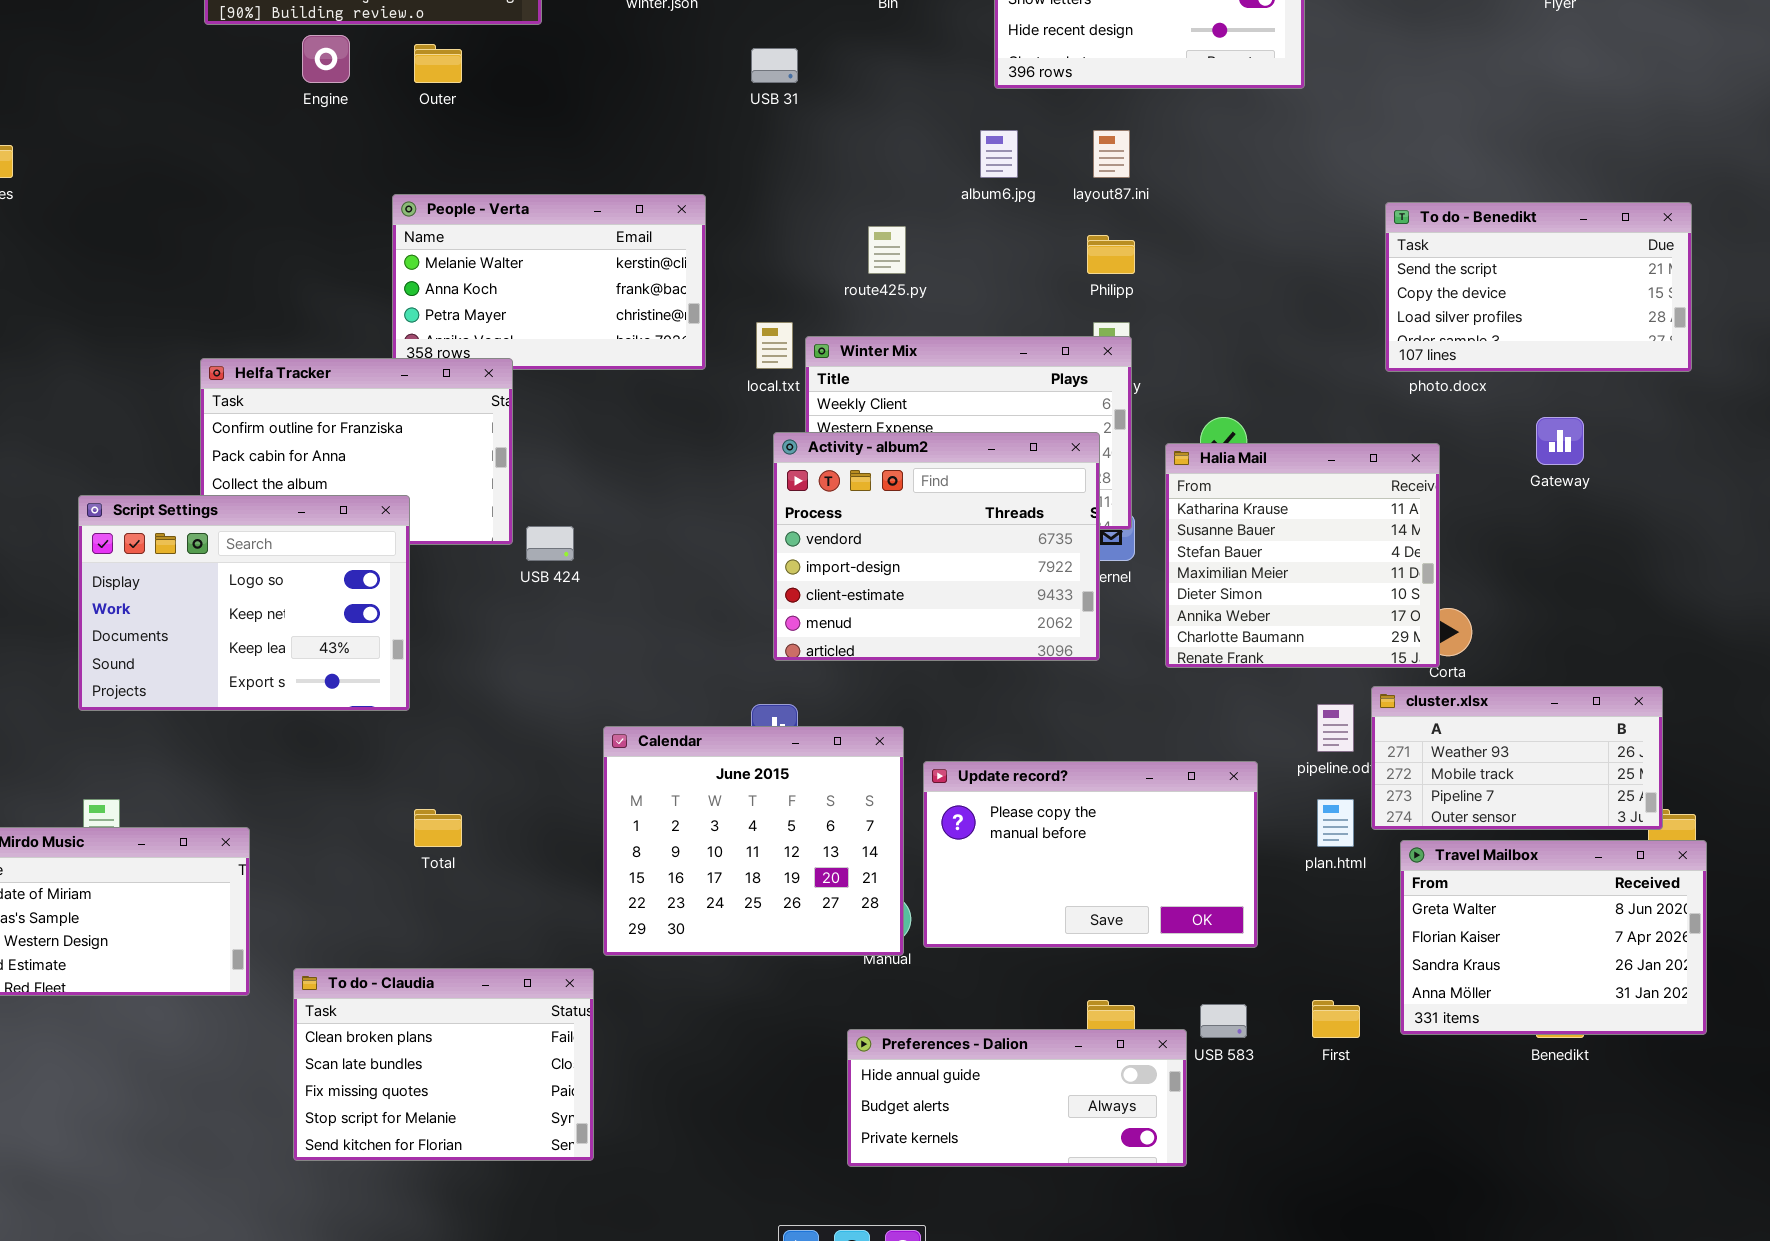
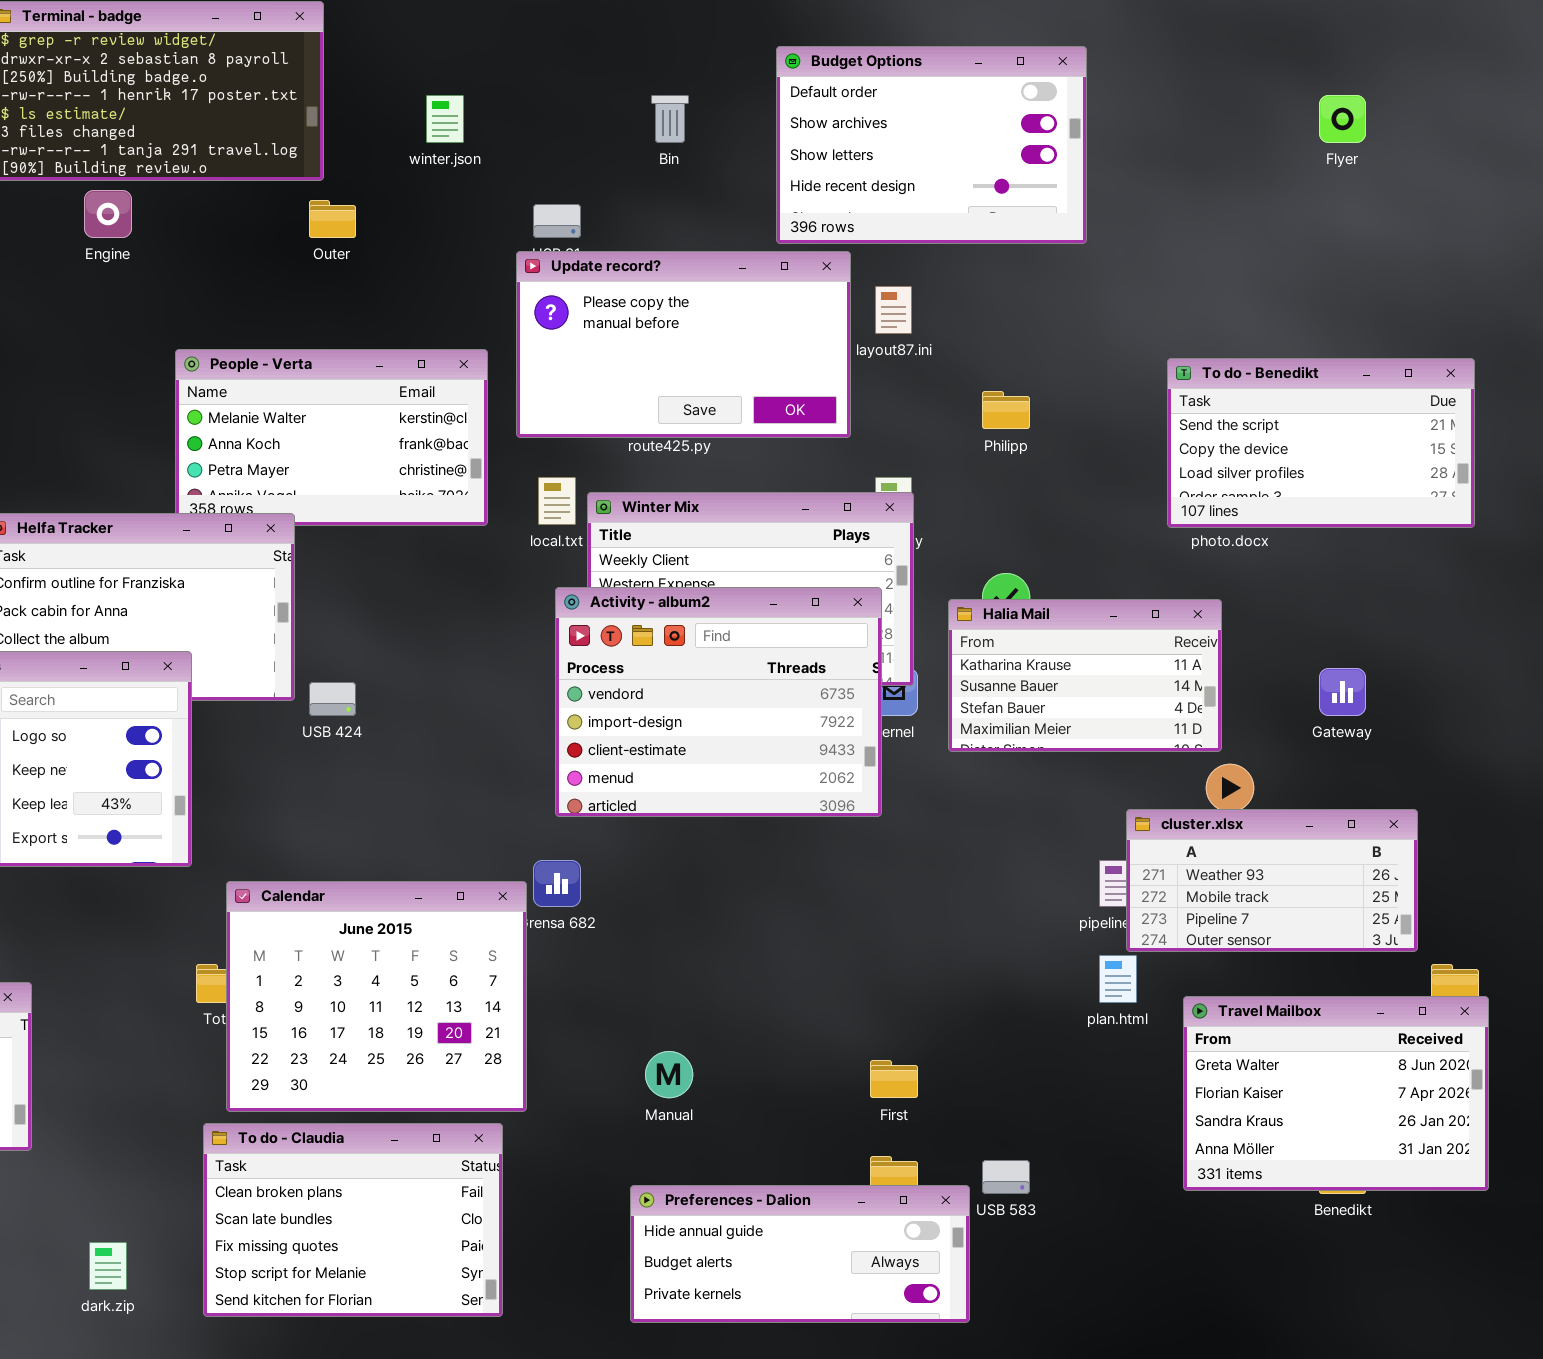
Outer: [414,44,462,83] -> [309,200,356,238], moved
Philipp: [1087,235,1135,274] -> [982,391,1030,429], moved
Gateway: [1536,417,1584,465] -> [1319,668,1366,716], moved
Halia Mail: [1165,443,1440,668] -> [948,599,1222,752], resized
cluster.xlsx: [1371,686,1663,830] -> [1126,809,1418,952], moved
Calendar: [603,726,904,956] -> [226,881,527,1112], moved
Update record?: [923,761,1258,948] -> [516,251,851,438], moved
To do - Claudia: [293,968,594,1161] -> [203,1123,503,1317], moved
First: [1312,1000,1360,1038] -> [870,1060,918,1098], moved

